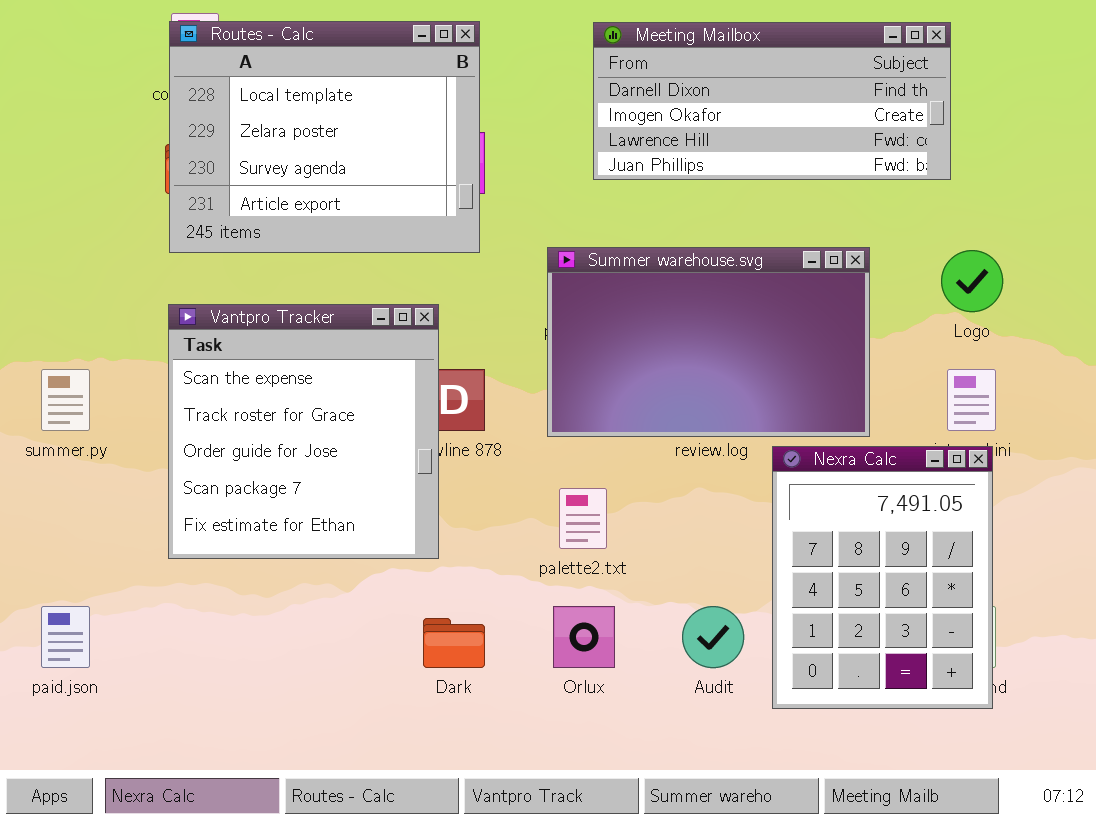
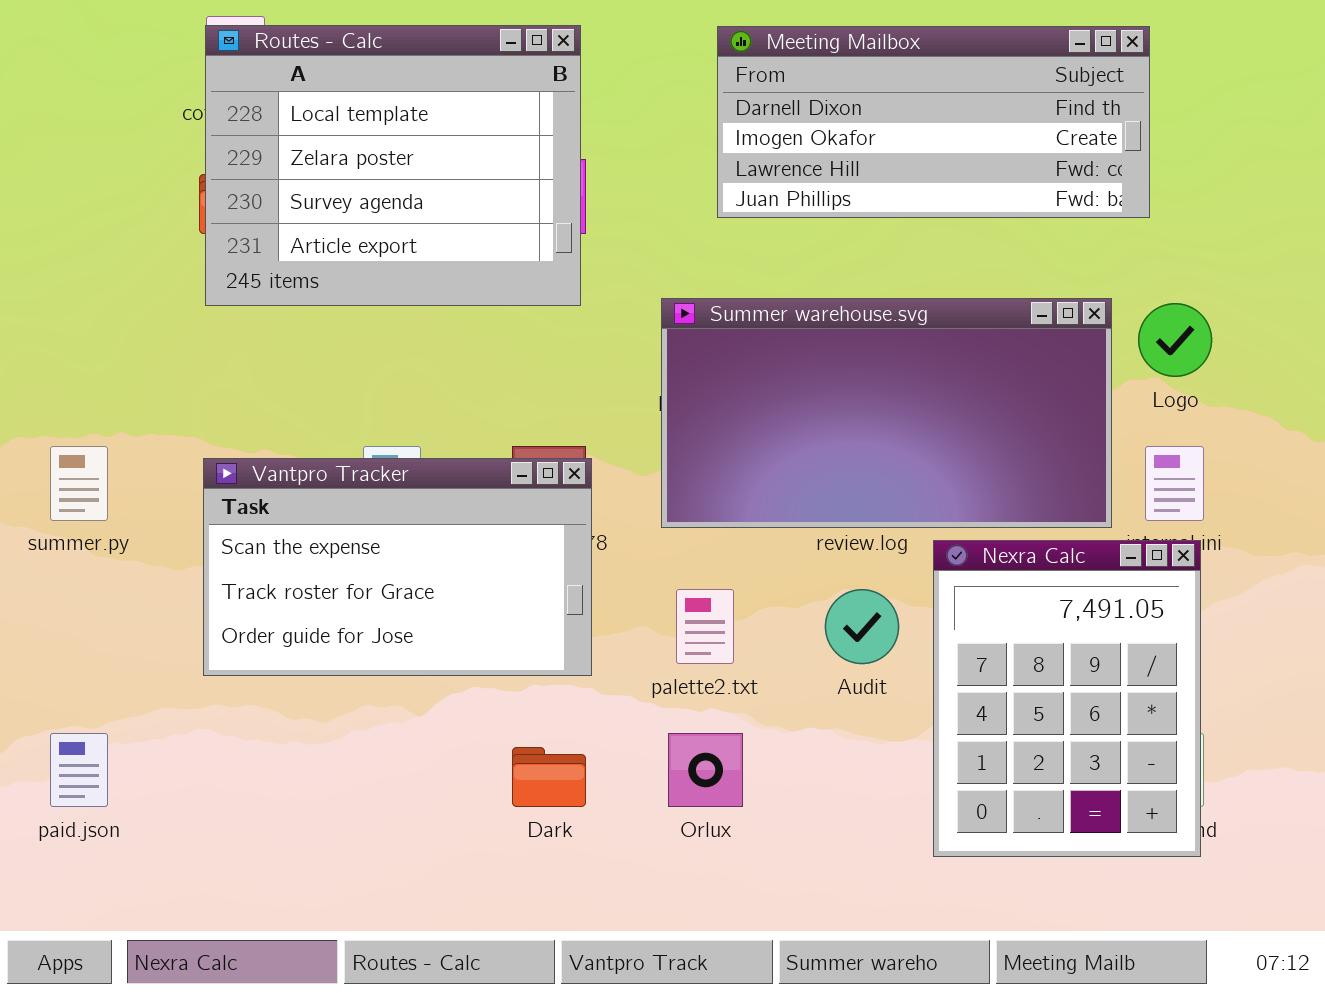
Summer warehouse.svg: [547,247,870,437] -> [661,298,1112,528], resized
Vantpro Tracker: [168,304,439,559] -> [203,458,592,676], resized
Audit: [682,606,744,668] -> [825,589,899,664], moved

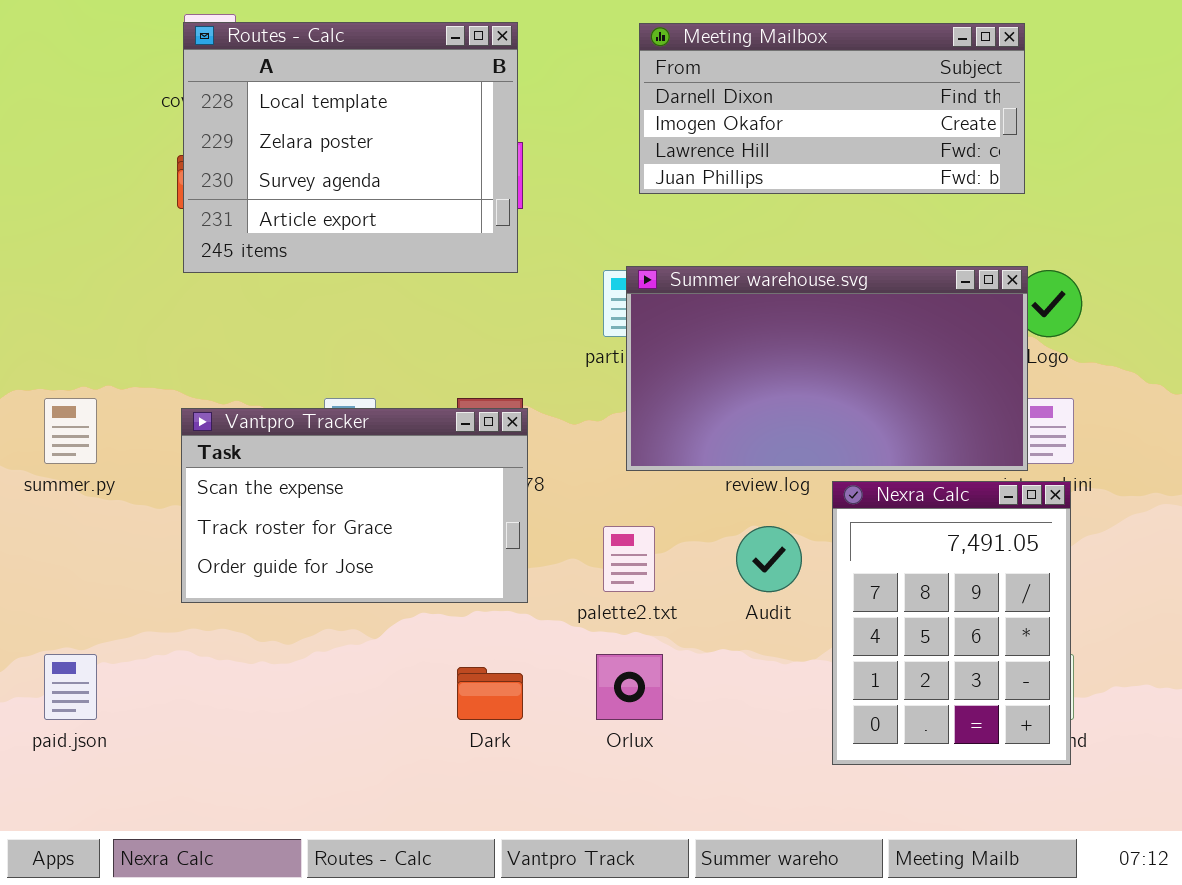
Summer warehouse.svg: [661,298,1112,528] -> [626,266,1028,471], moved

